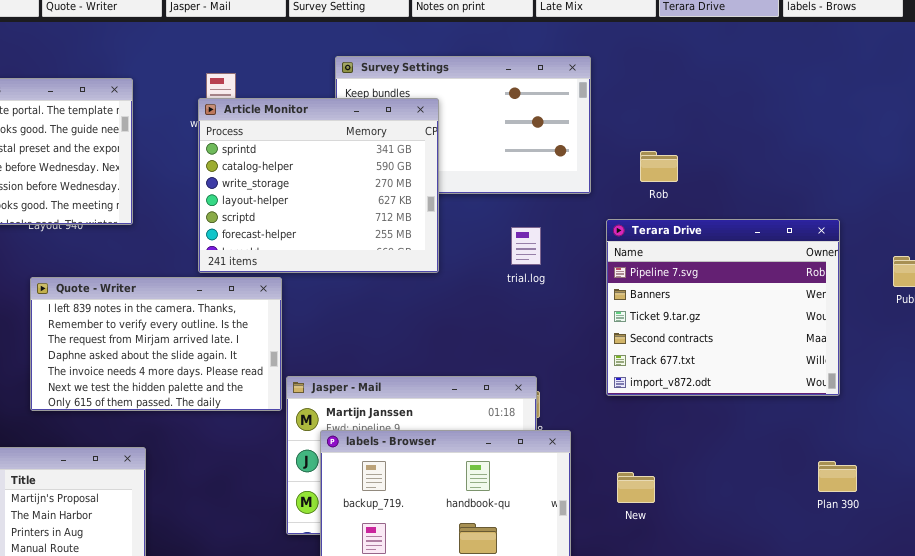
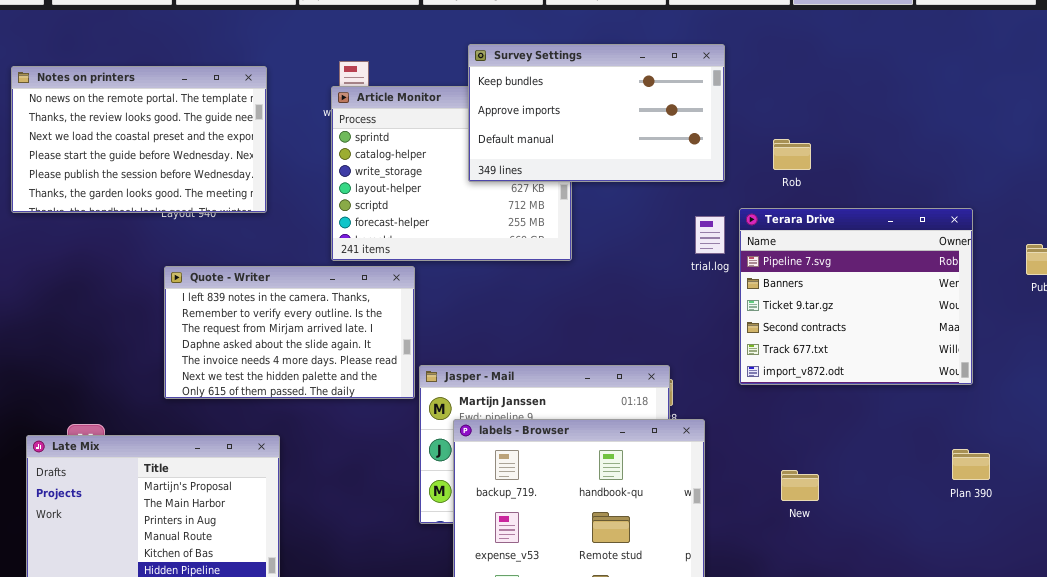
Survey Settings: [335,56,591,194] -> [468,44,725,182], raised
trial.log: [511,227,541,265] -> [695,216,725,254], moved
New: [617,472,655,503] -> [781,470,819,501], moved

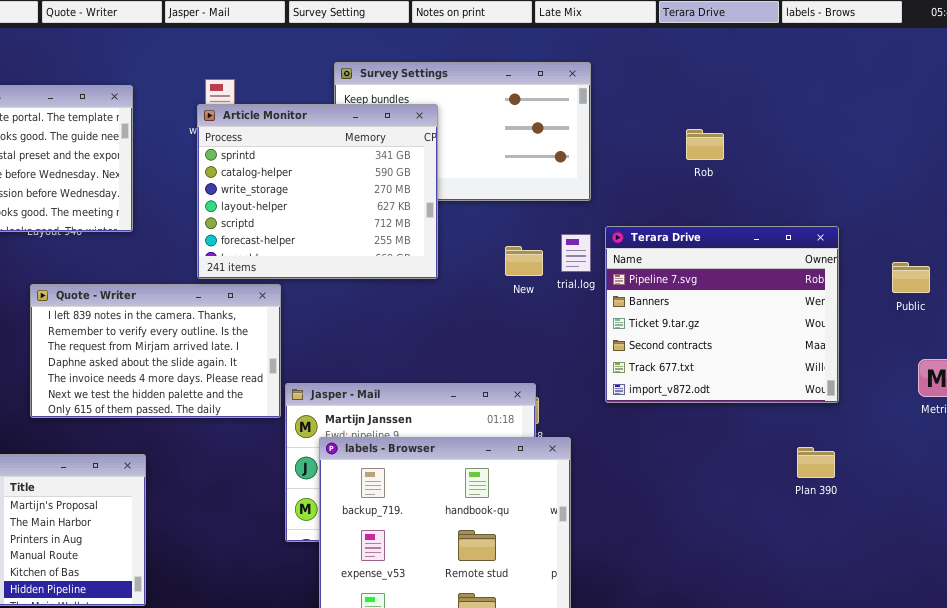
Article Monitor: [331,86,572,261] -> [197,104,438,279], raised
Rob: [773,139,811,170] -> [686,129,724,160], moved
Plan 390: [952,449,990,480] -> [797,447,835,478], moved
New: [781,470,819,501] -> [505,246,543,276], moved

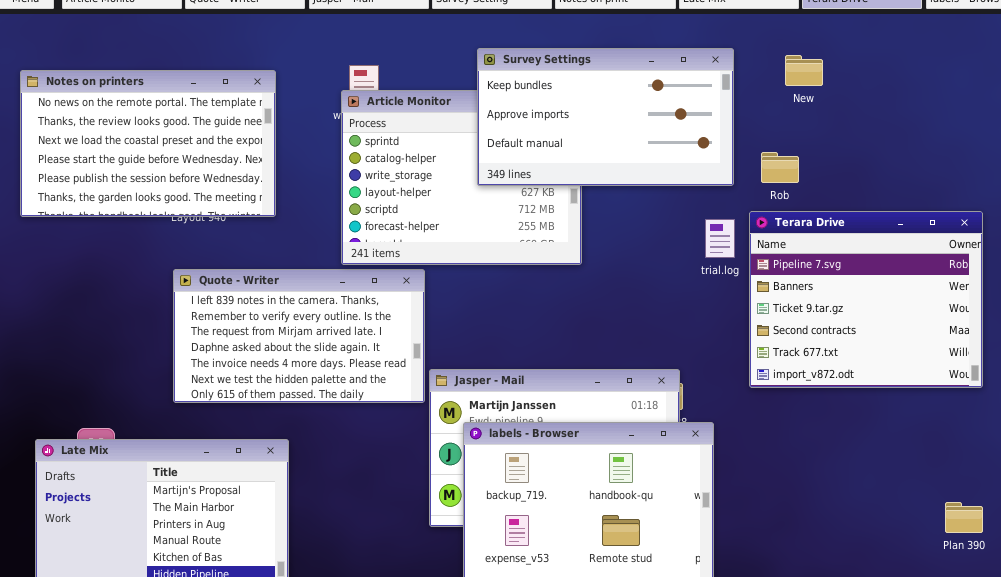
Survey Settings: [334,62,591,201] -> [477,48,734,186], raised
Rob: [686,129,724,160] -> [761,152,799,183], moved
New: [505,246,543,276] -> [785,55,823,86], moved
Plan 390: [797,447,835,478] -> [945,502,983,533], moved

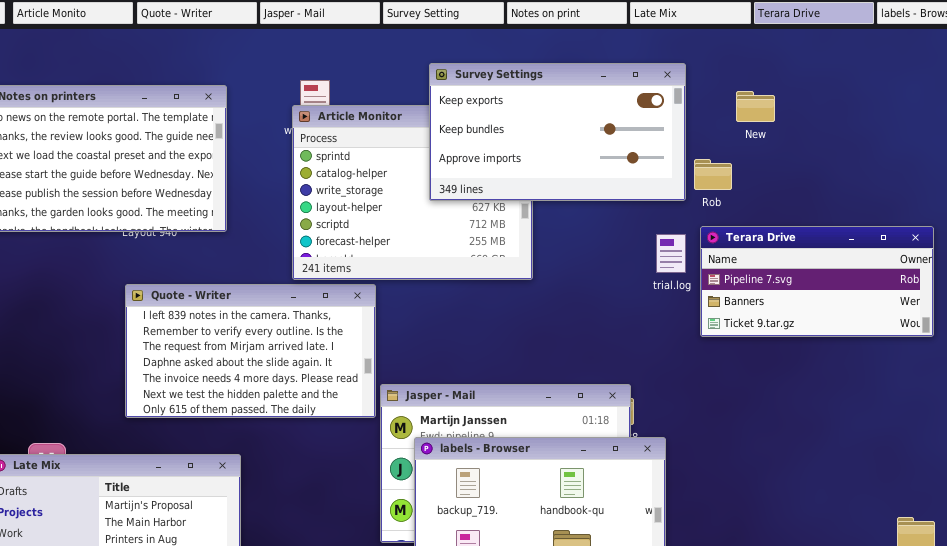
Survey Settings: [477,48,734,186] -> [429,63,686,201], scrolled up 1 row
New: [785,55,823,86] -> [736,91,775,122], moved
Rob: [761,152,799,183] -> [694,159,732,190], moved
Terara Drive: [749,211,983,388] -> [700,226,934,337], resized

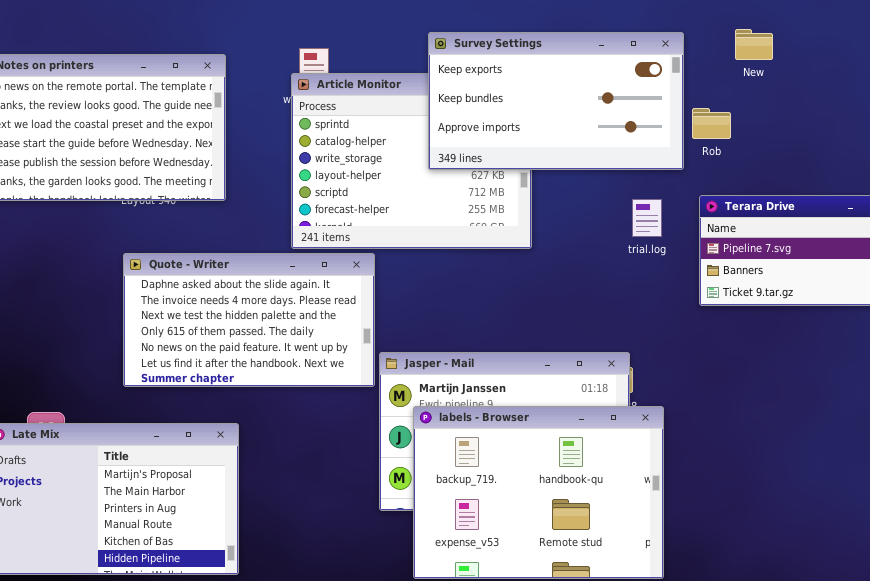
New: [736,91,775,122] -> [735,29,773,60], moved
Rob: [694,159,732,190] -> [692,108,731,139], moved
trial.log: [656,234,686,273] -> [632,199,662,237], moved
Quote - Writer: [125,284,376,418] -> [123,253,375,387], scrolled down 3 rows

